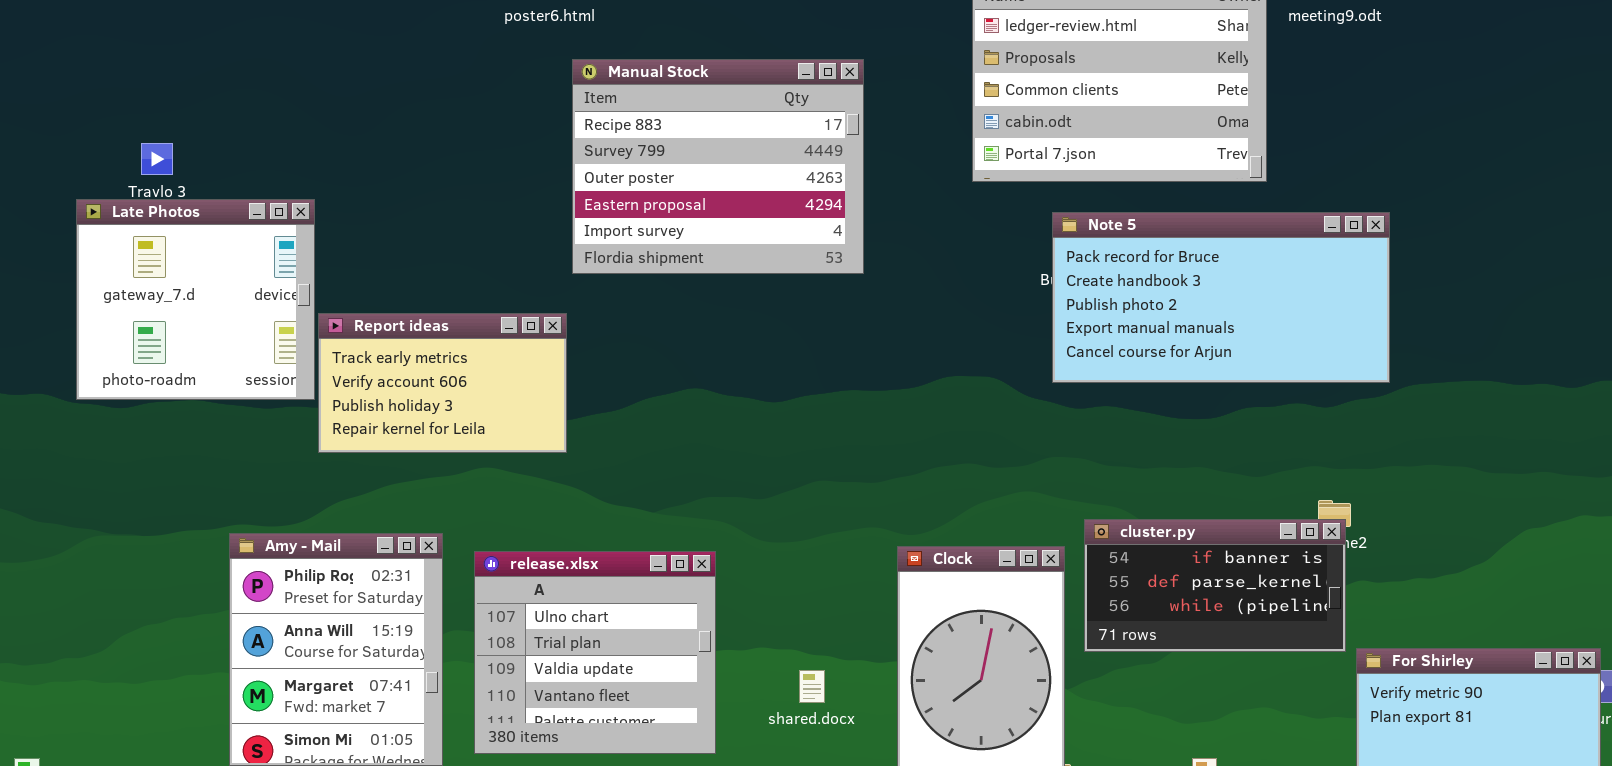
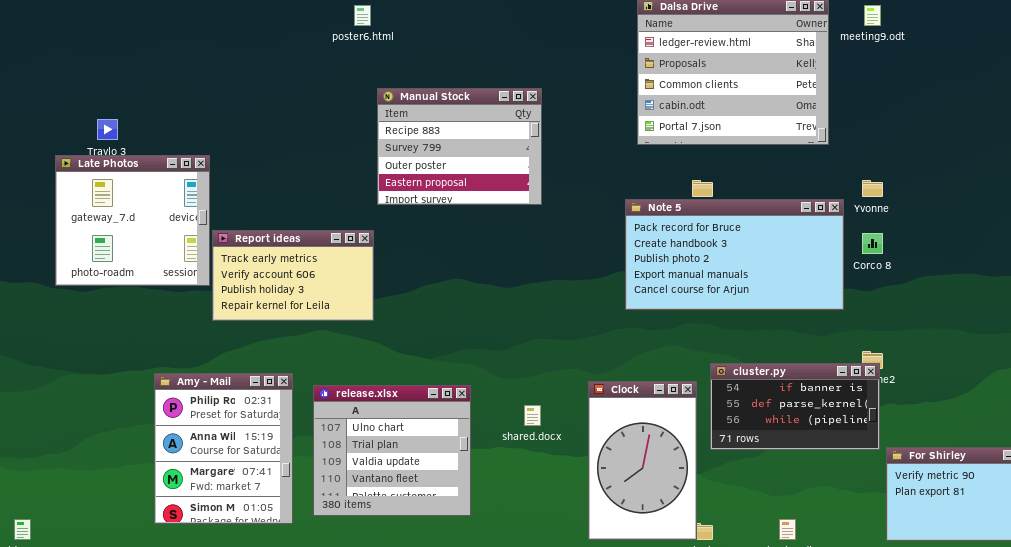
Manual Stock: [572,59,864,274] -> [377,88,542,205], resized
Note 5: [1052,212,1390,383] -> [625,199,844,310], moved
shared.docx: [799,670,825,703] -> [524,405,541,426], moved

